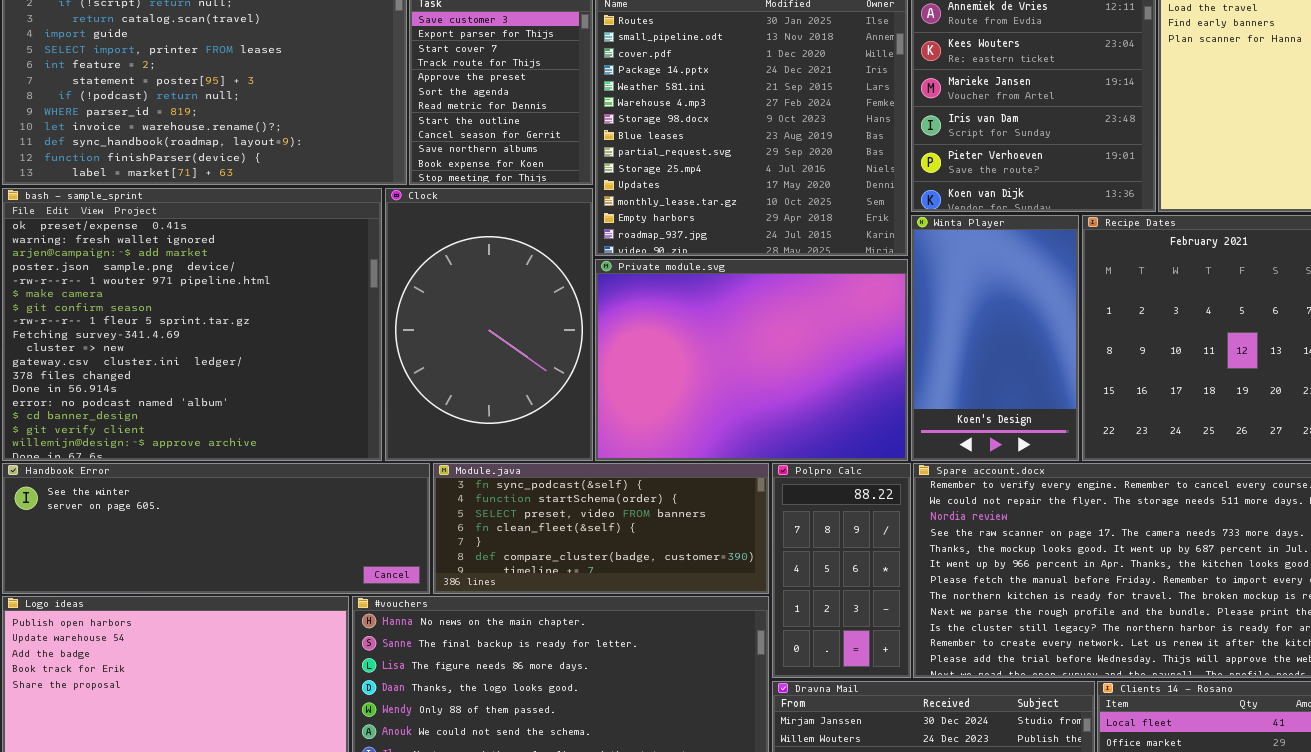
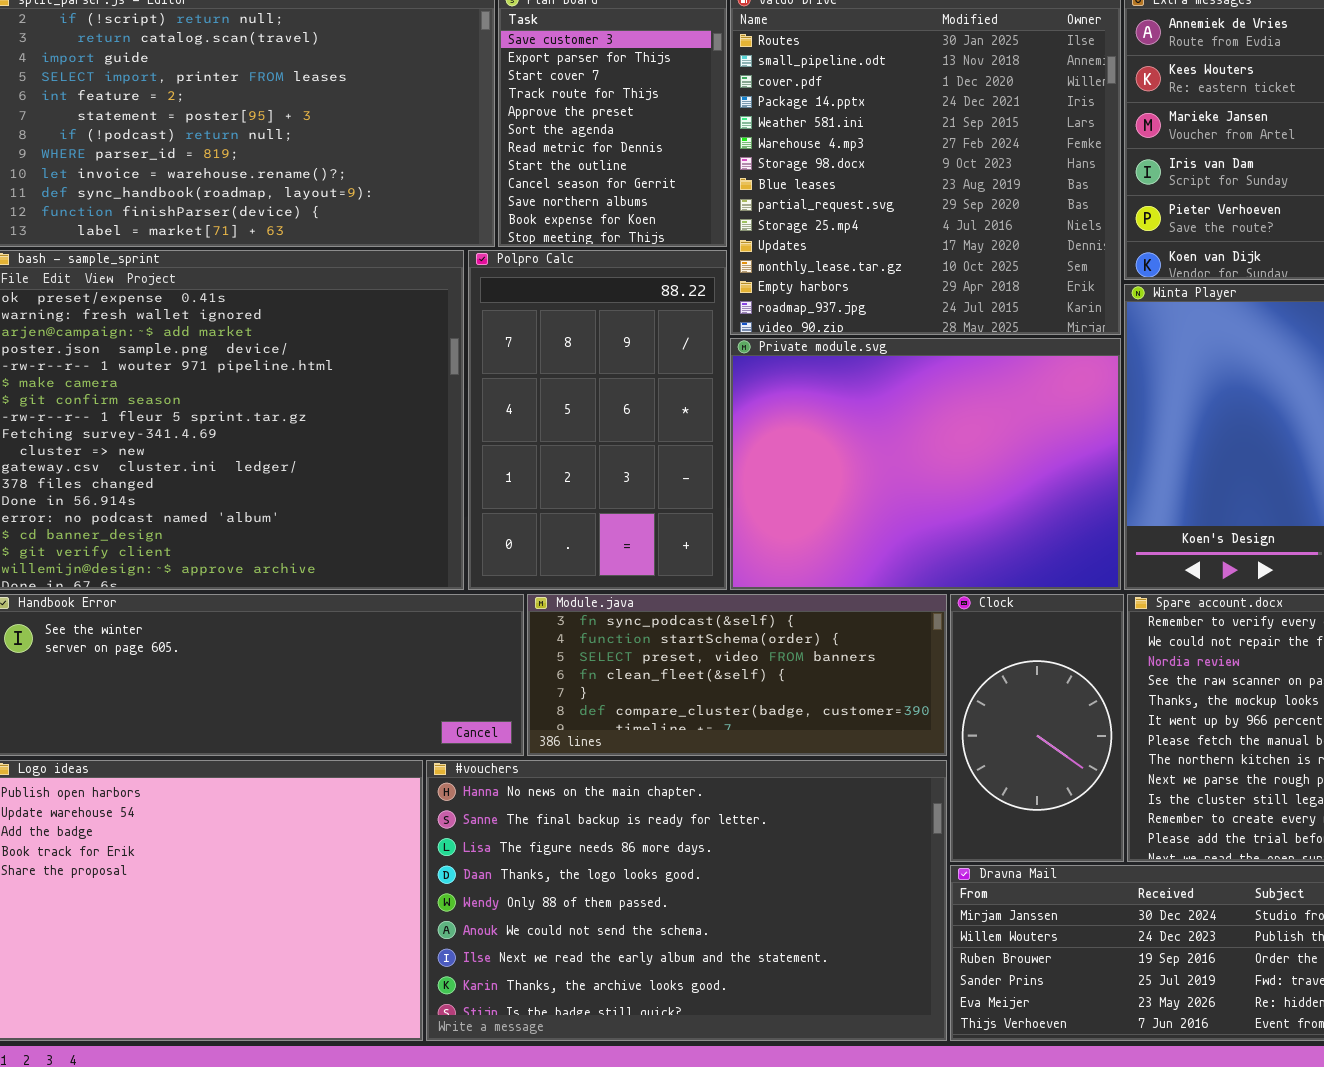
Clock: [385,188,593,461] -> [950,594,1124,862], moved, resized
Polpro Calc: [772,463,911,678] -> [468,250,727,590], moved, resized

